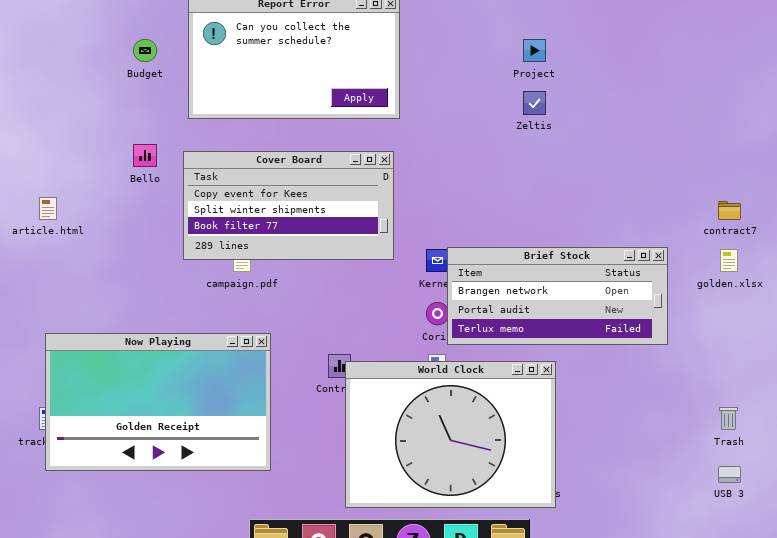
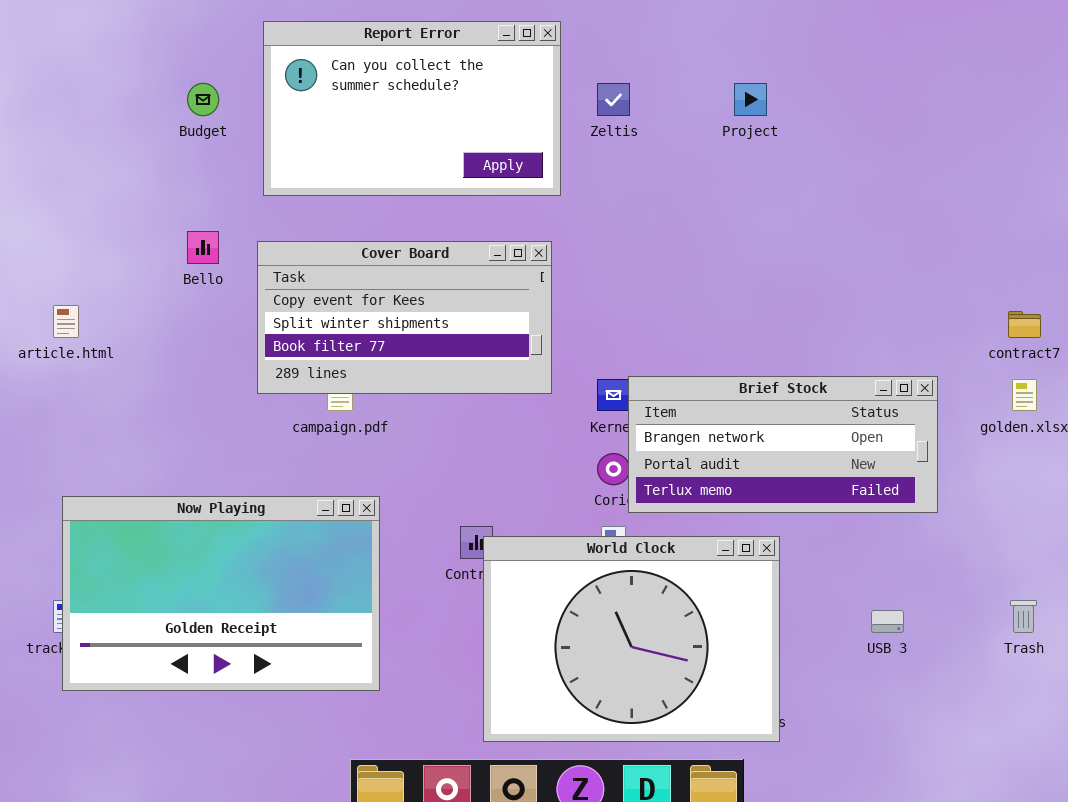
Zeltis: [523,91,546,115] -> [597,83,630,116], moved
USB 3: [718,466,741,483] -> [871,610,904,633], moved

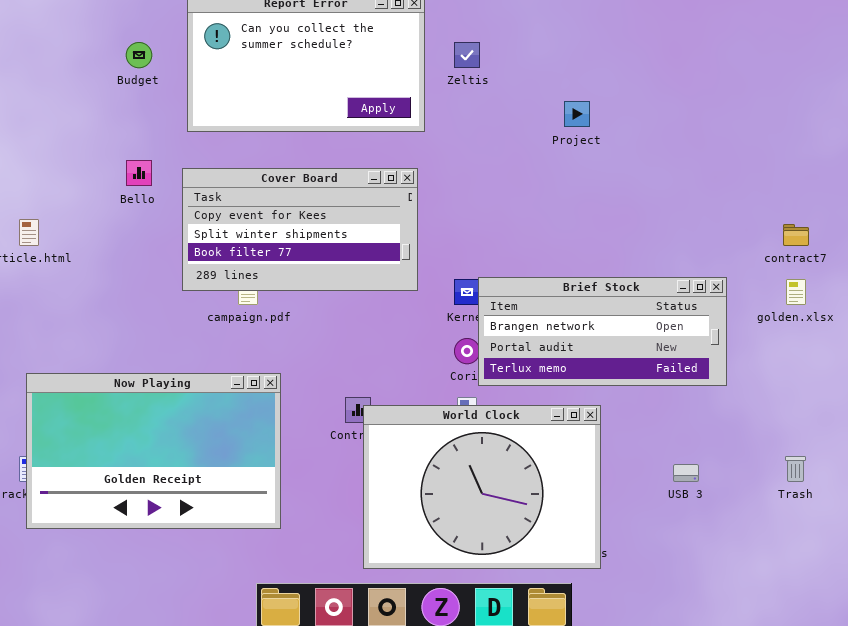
Project: [734,83,767,116] -> [564,101,590,127], moved

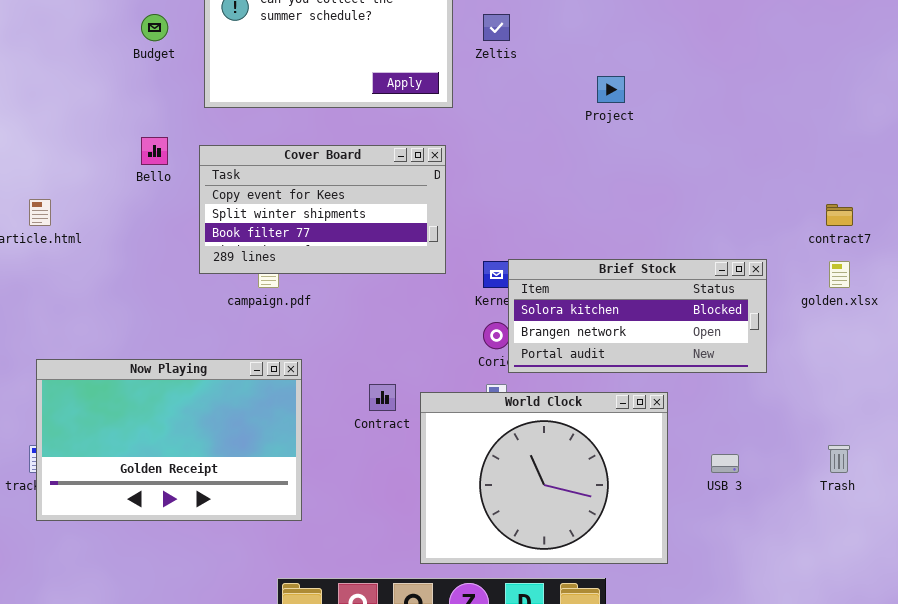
Brief Stock: [478,277,727,386] -> [508,259,767,373], scrolled up 1 row
World Clock: [363,405,601,569] -> [420,392,668,564], moved

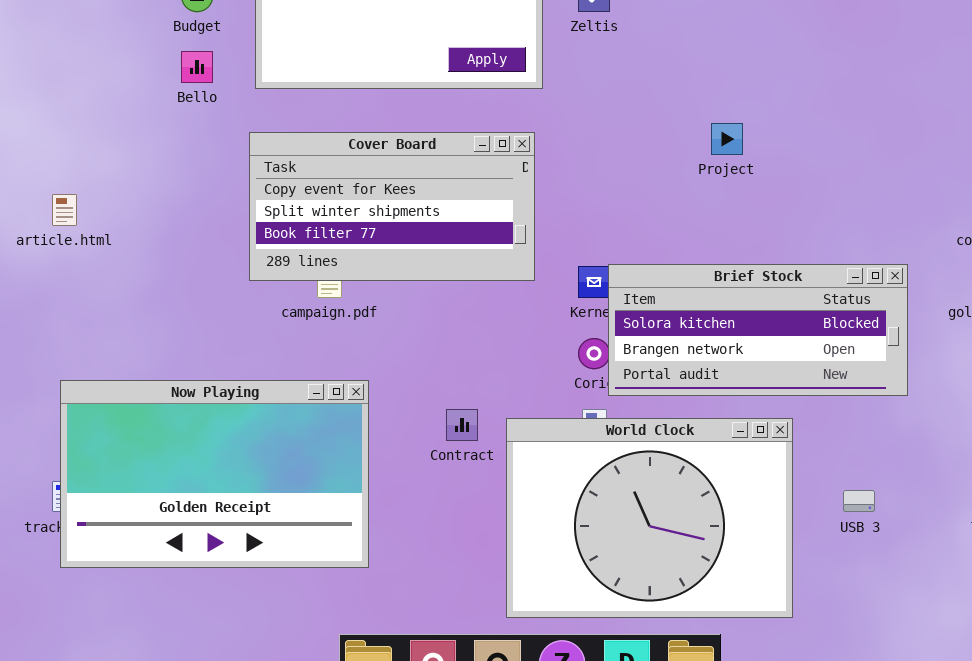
Project: [597,76,625,103] -> [711,123,743,155], moved
Bello: [141,137,168,165] -> [181,51,213,83], moved

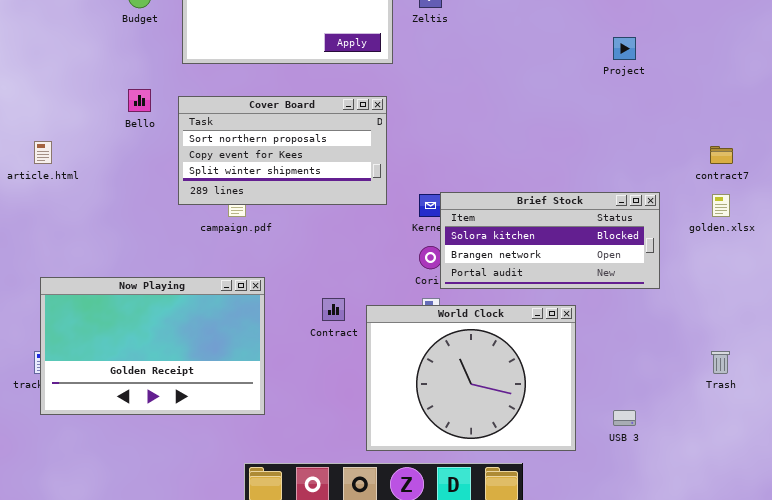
Bello: [181,51,213,83] -> [128,89,151,112], moved
Project: [711,123,743,155] -> [613,37,636,60], moved
Cover Board: [249,132,535,281] -> [178,96,387,205], scrolled up 1 row
USB 3: [843,490,875,512] -> [613,410,636,426], moved

